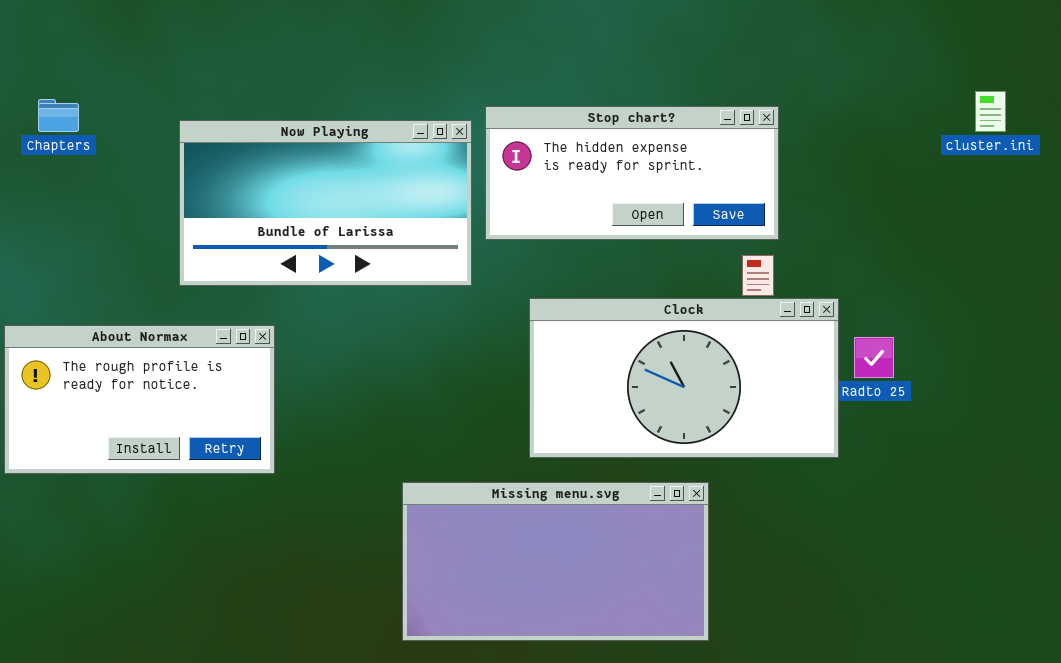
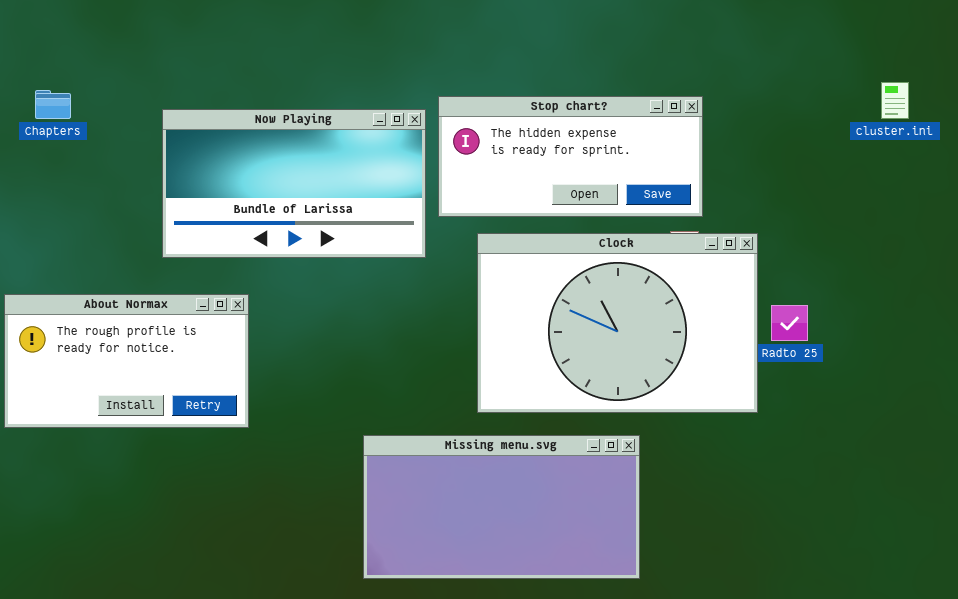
Clock: [529,298,839,458] -> [477,233,758,413], resized

